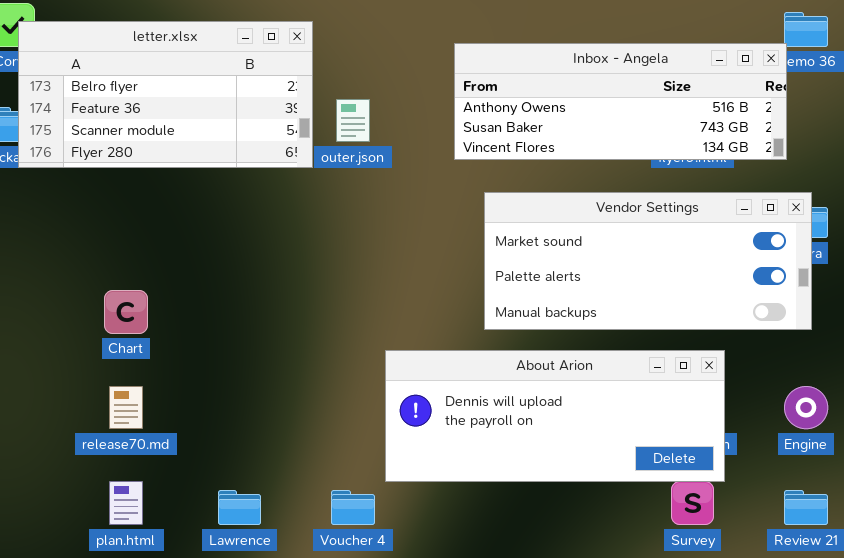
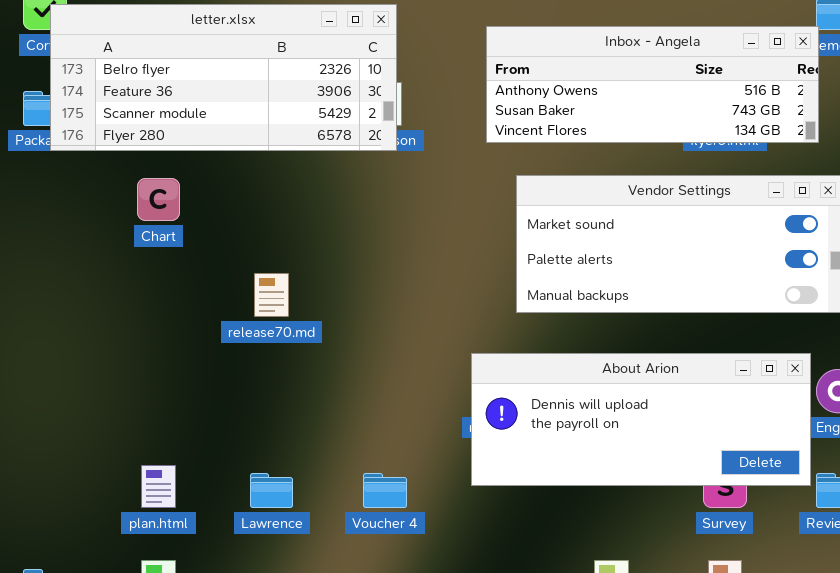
letter.xlsx: [18,21,313,168] -> [50,4,397,151], resized
Chart: [104,290,148,334] -> [137,178,180,221], moved
About Arion: [385,350,725,482] -> [471,353,811,486], moved
release70.md: [109,386,143,429] -> [254,273,289,317], moved

